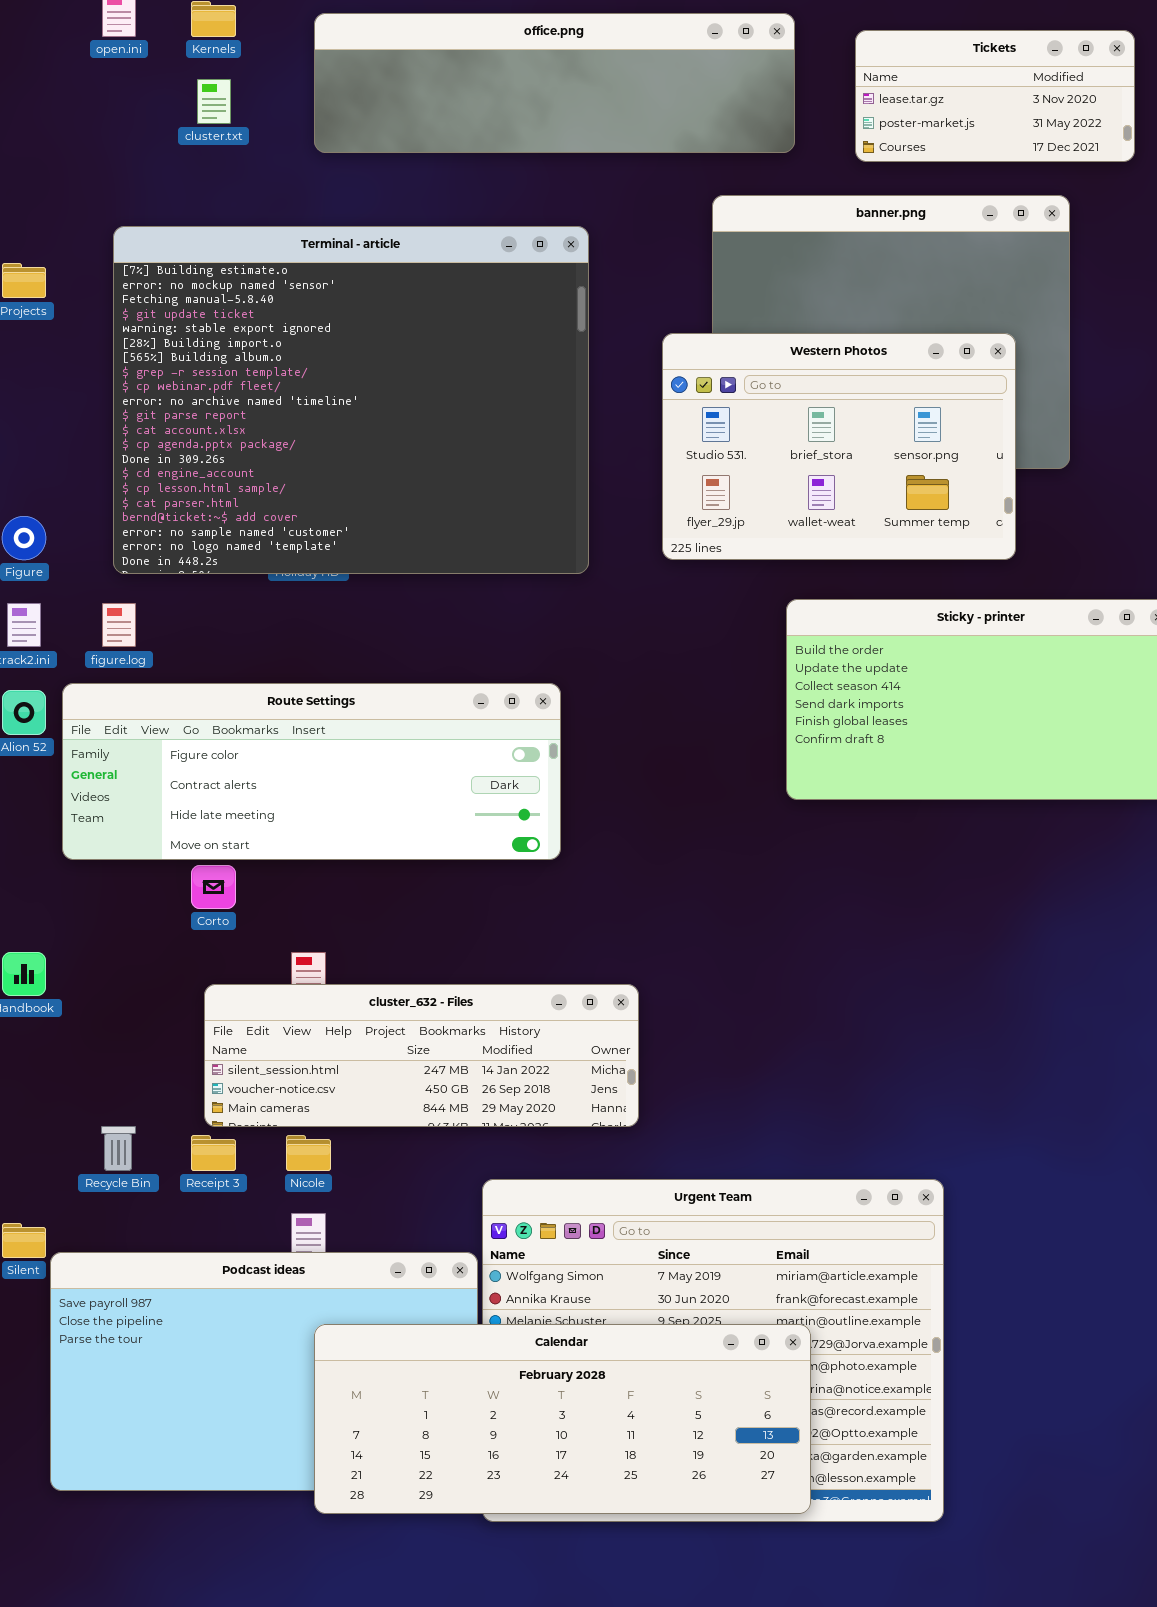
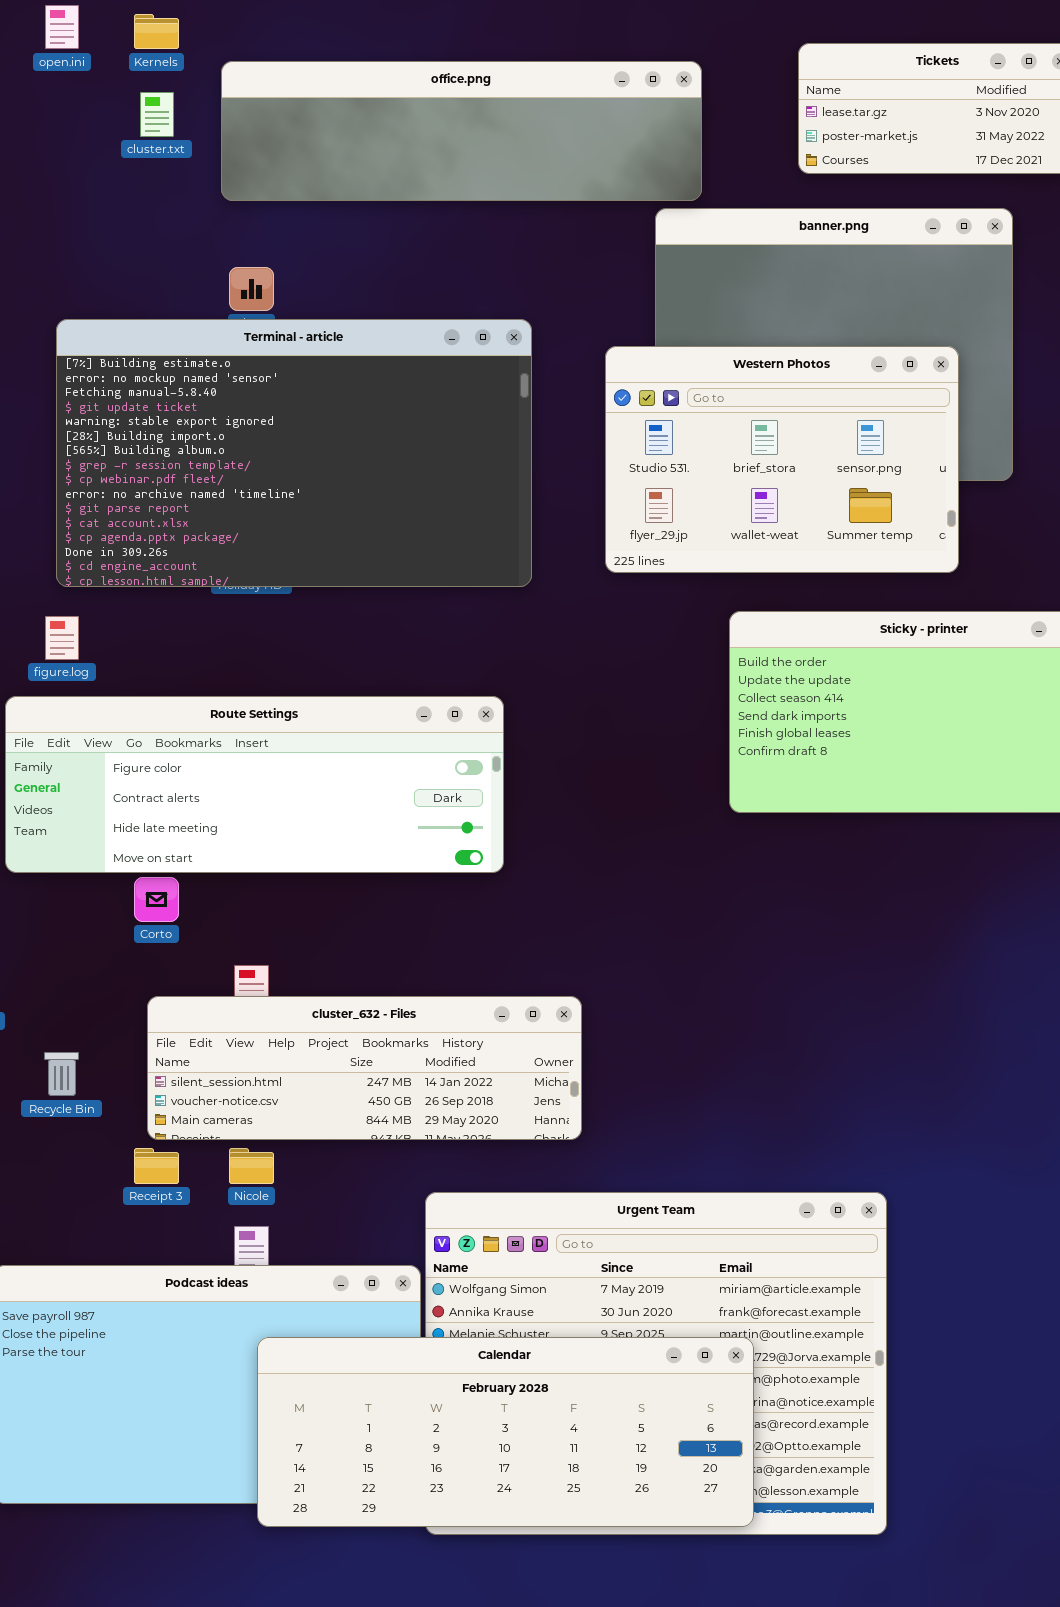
office.png: [314,13,795,153] -> [221,61,702,201], moved
Terminal - article: [113,226,589,574] -> [56,319,532,587], resized
Recycle Bin: [101,1126,136,1171] -> [44,1052,79,1096], moved

